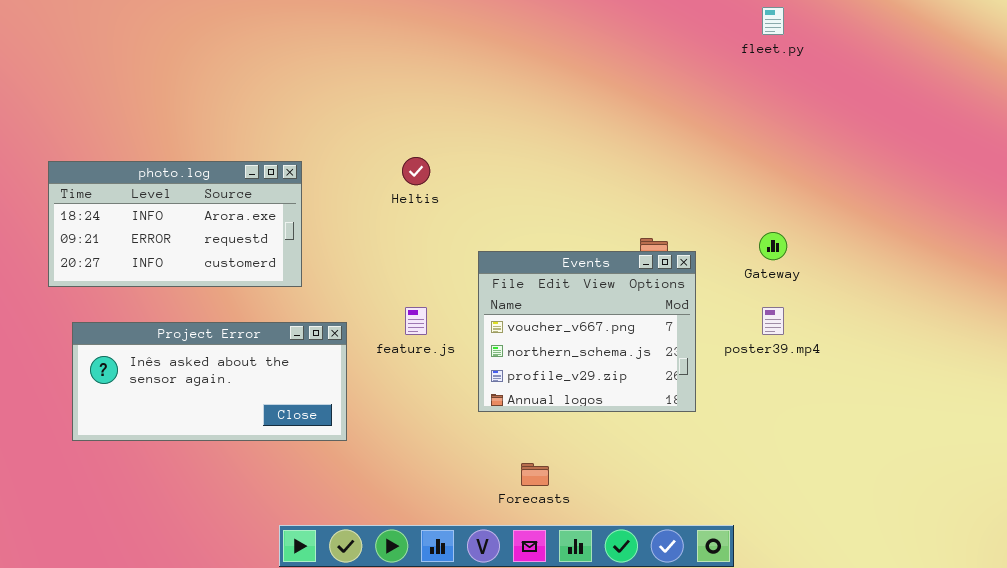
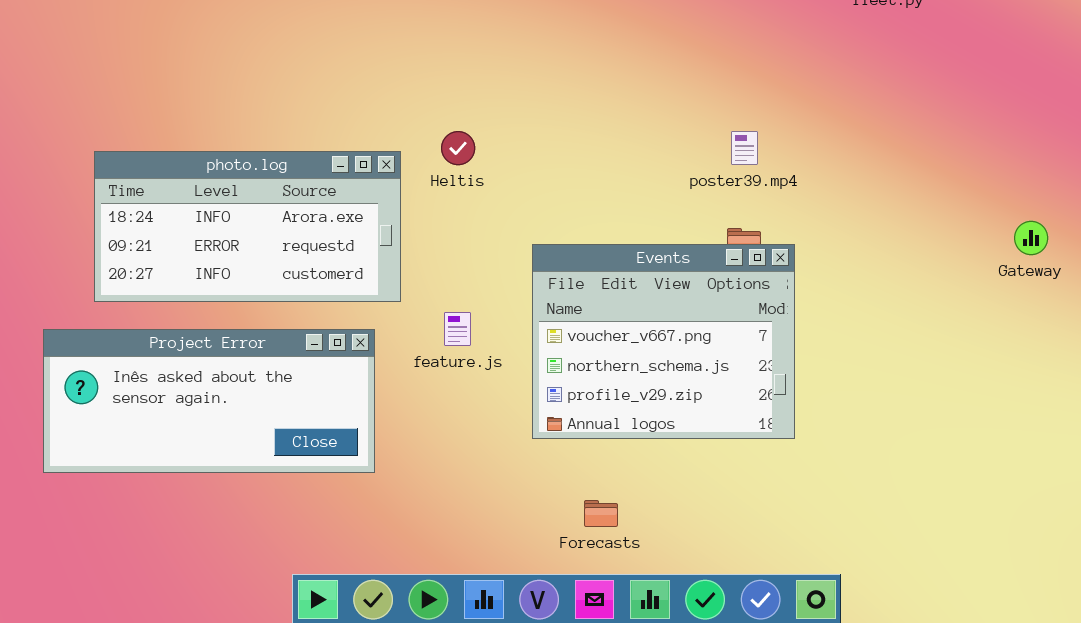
photo.log: [48,161,302,287] -> [94,151,401,302], moved
Gateway: [759,232,787,260] -> [1014,221,1048,255], moved
poster39.mp4: [762,307,784,335] -> [731,131,758,165], moved

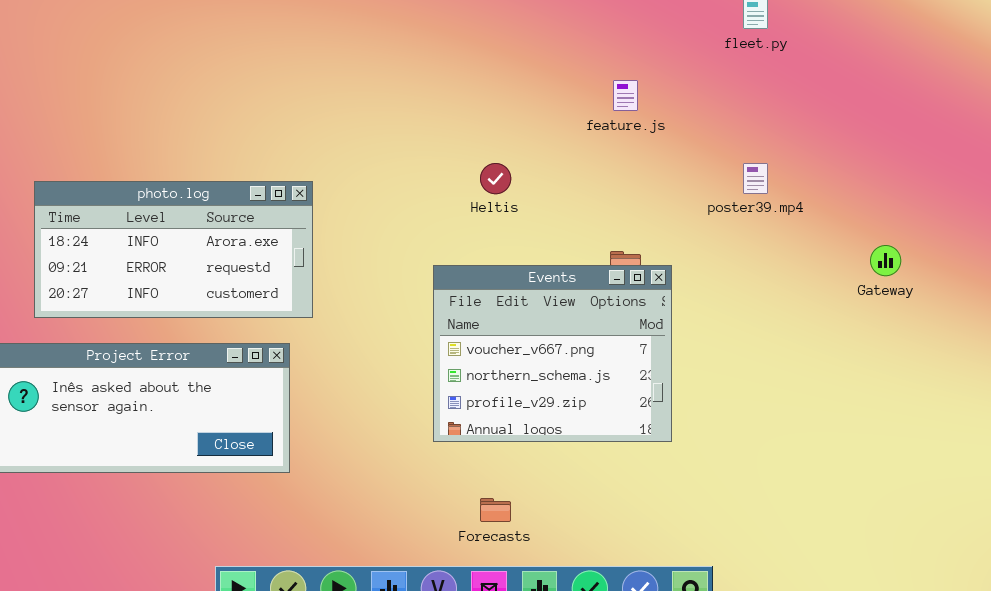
Heltis: [441,131,475,165] -> [480,163,511,194], moved
poster39.mp4: [731,131,758,165] -> [743,163,768,194], moved
feature.js: [444,312,471,346] -> [613,80,638,111], moved

